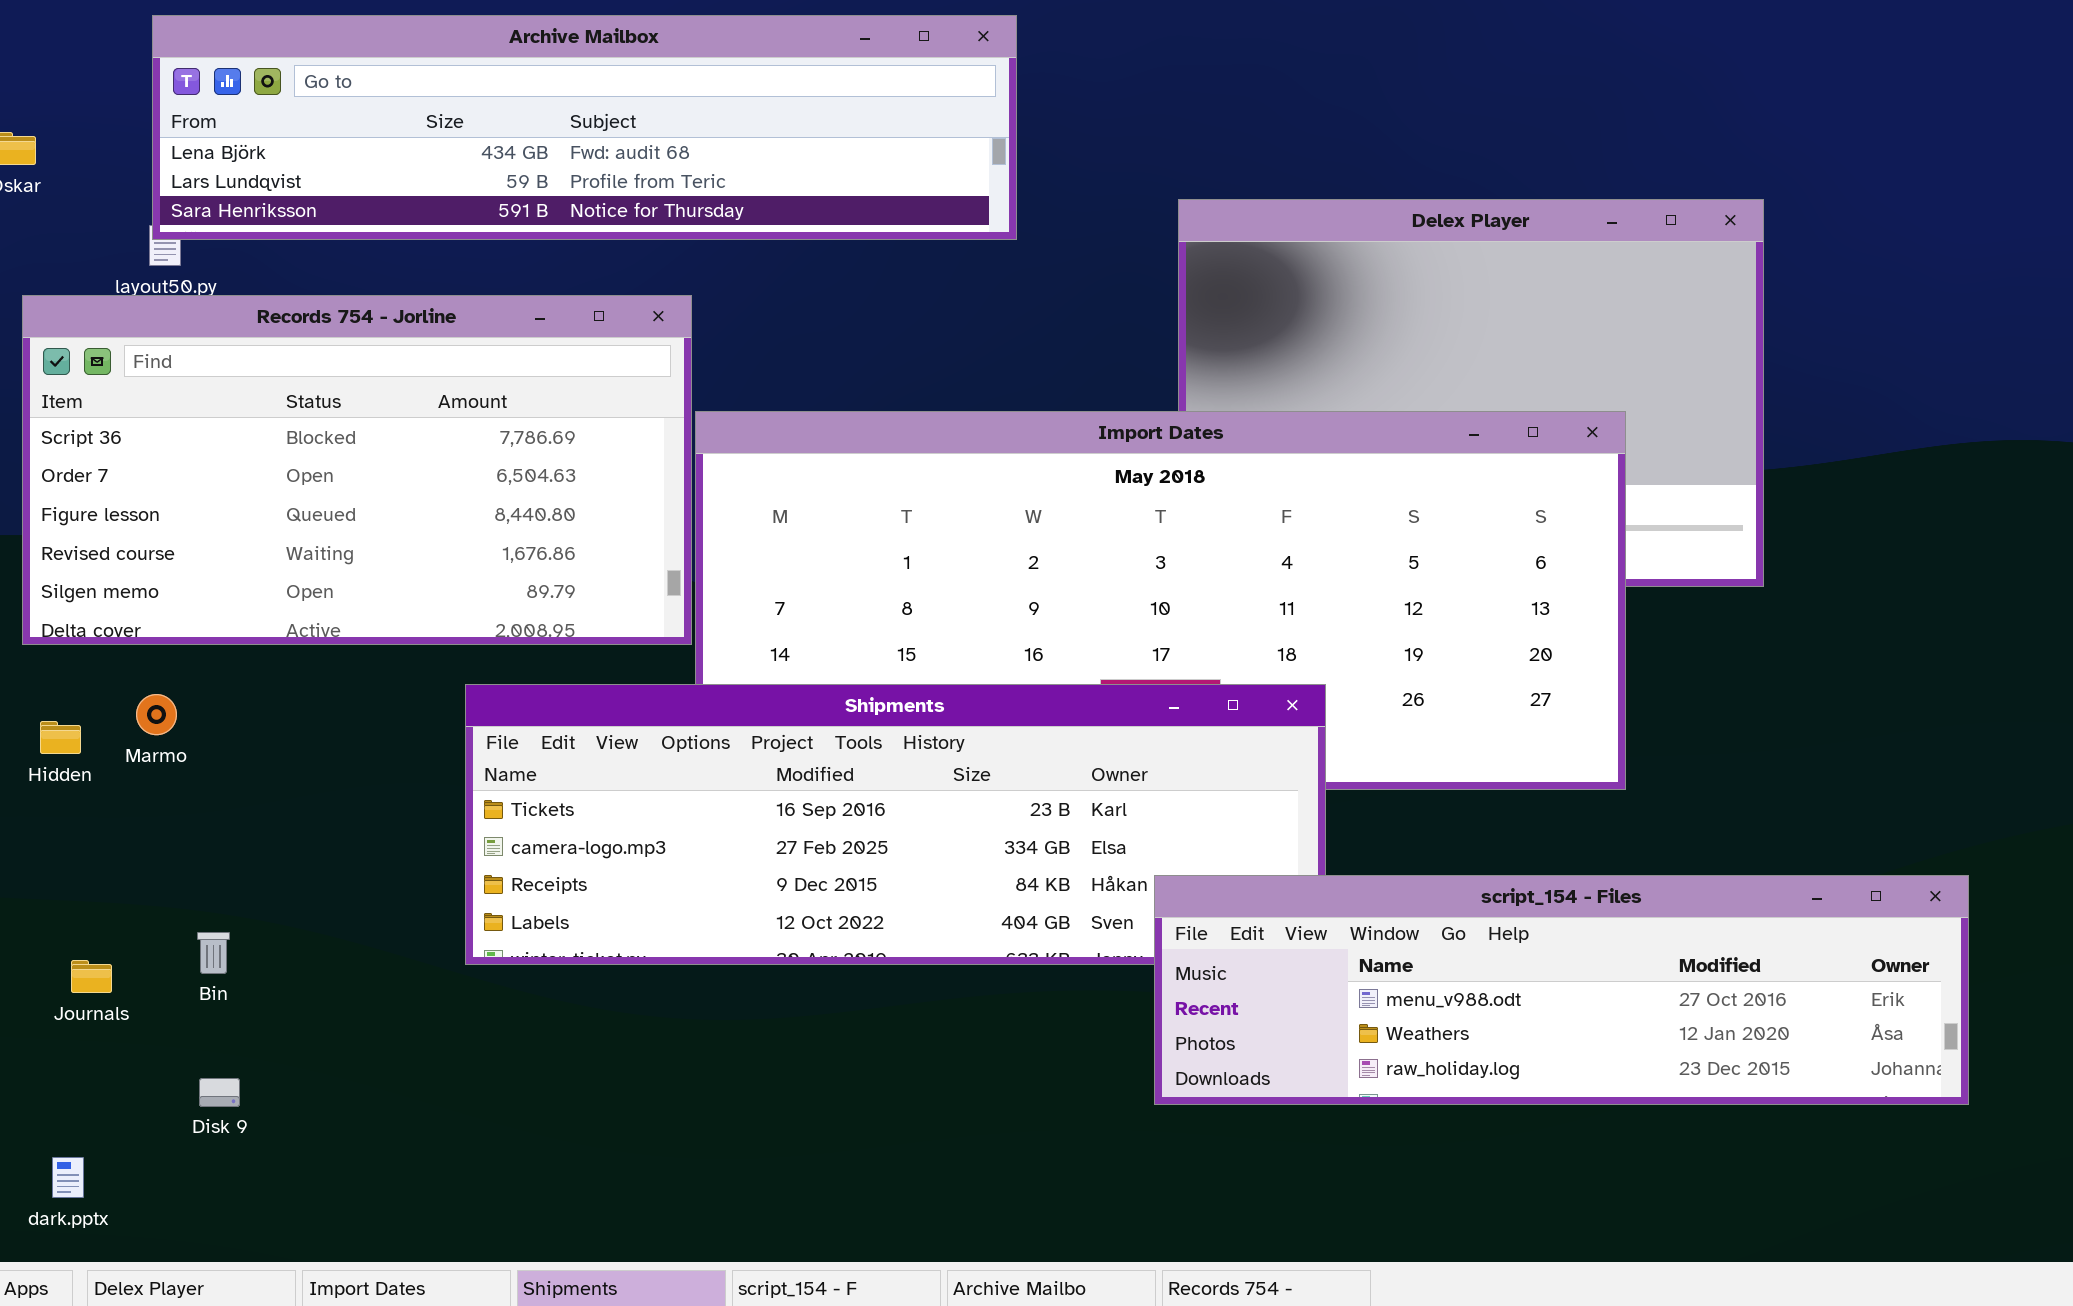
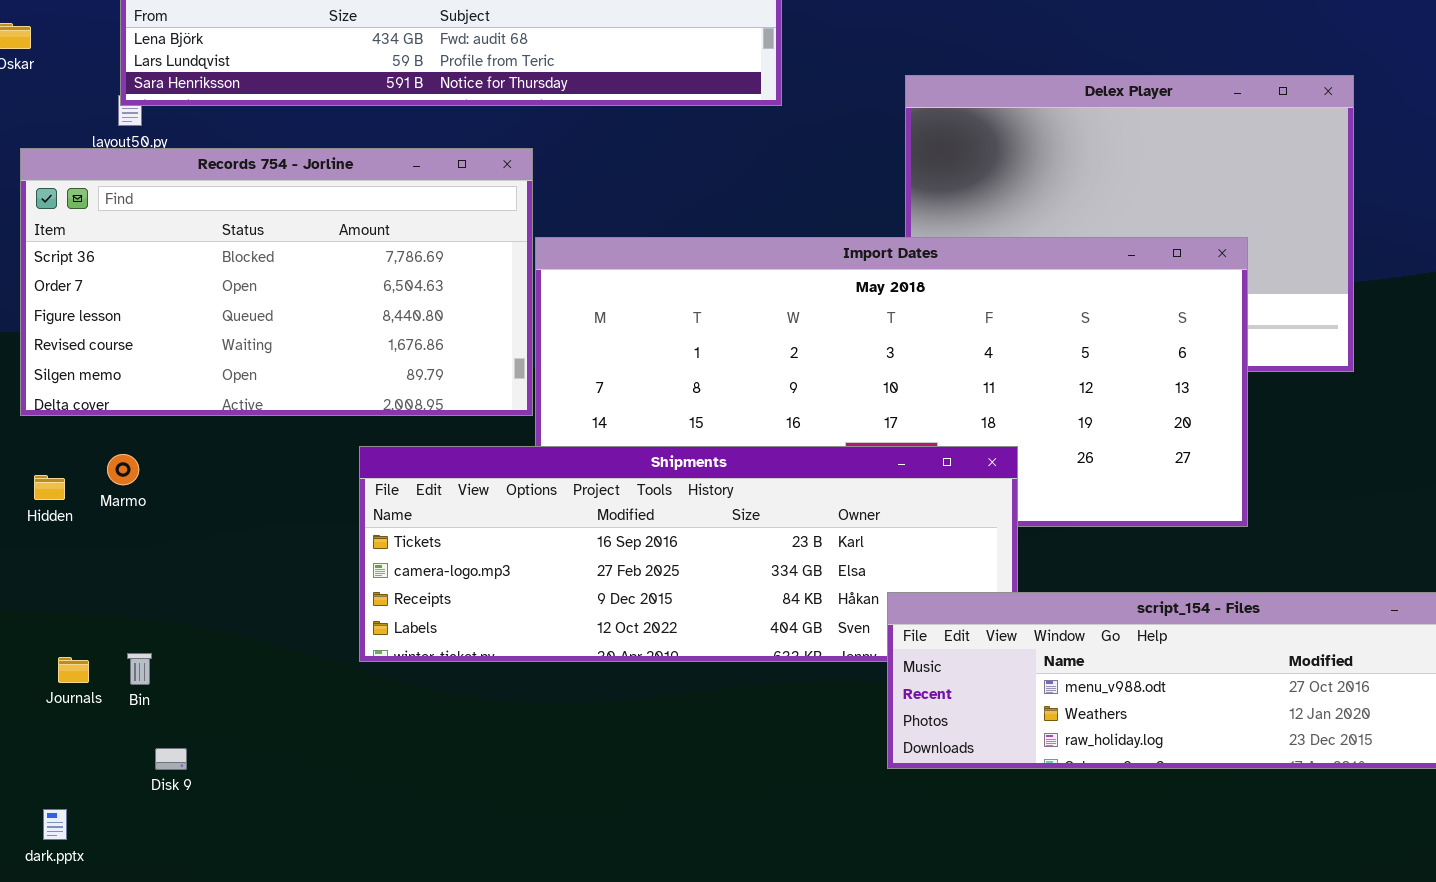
Bin: [197,932,230,974] -> [127,653,152,685], moved

